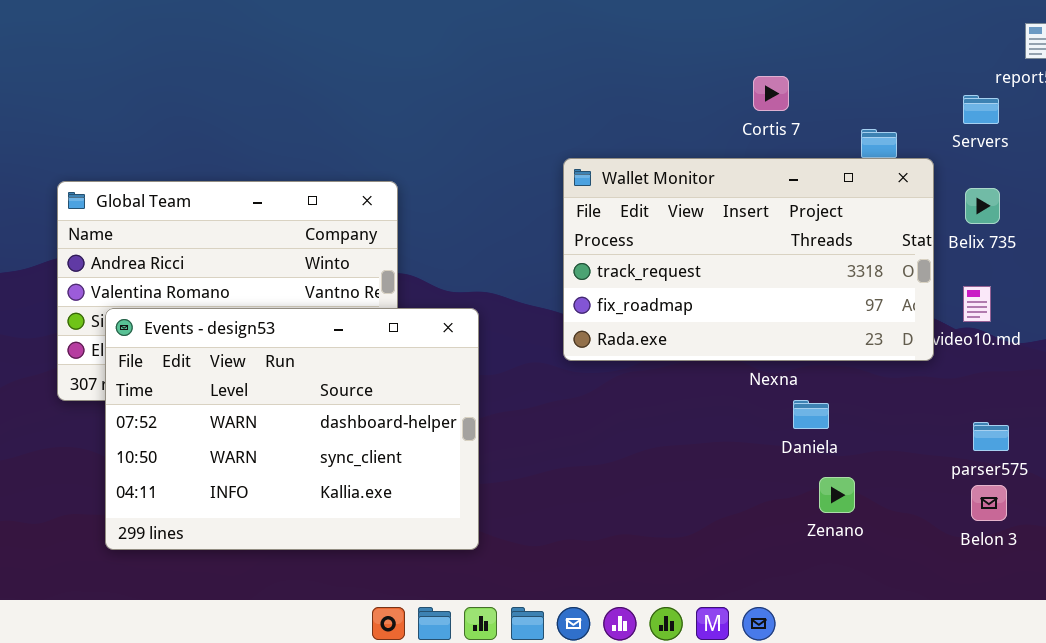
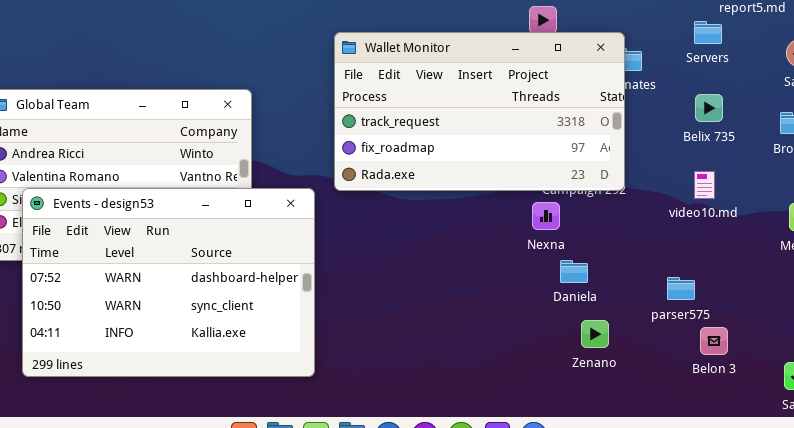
Wallet Monitor: [563,158,934,361] -> [334,32,625,191], moved
parser575: [973,422,1009,451] -> [667,277,695,300], moved

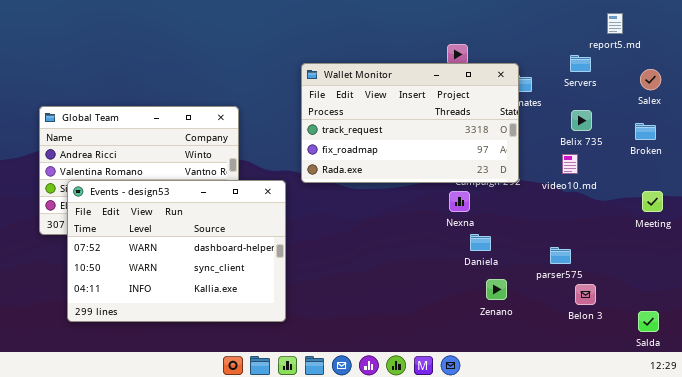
video10.md: [694,171,715,199] -> [562,154,578,174], moved

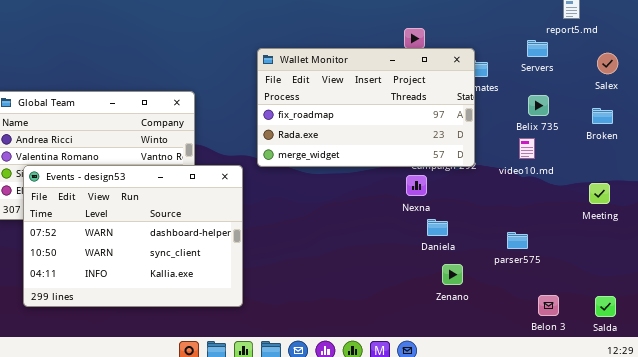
Wallet Monitor: [301,63,519,183] -> [257,48,475,167], scrolled down 1 row
Meeting: [642,191,663,212] -> [589,183,610,204], moved
Belon 3: [575,284,596,305] -> [538,295,559,316], moved

